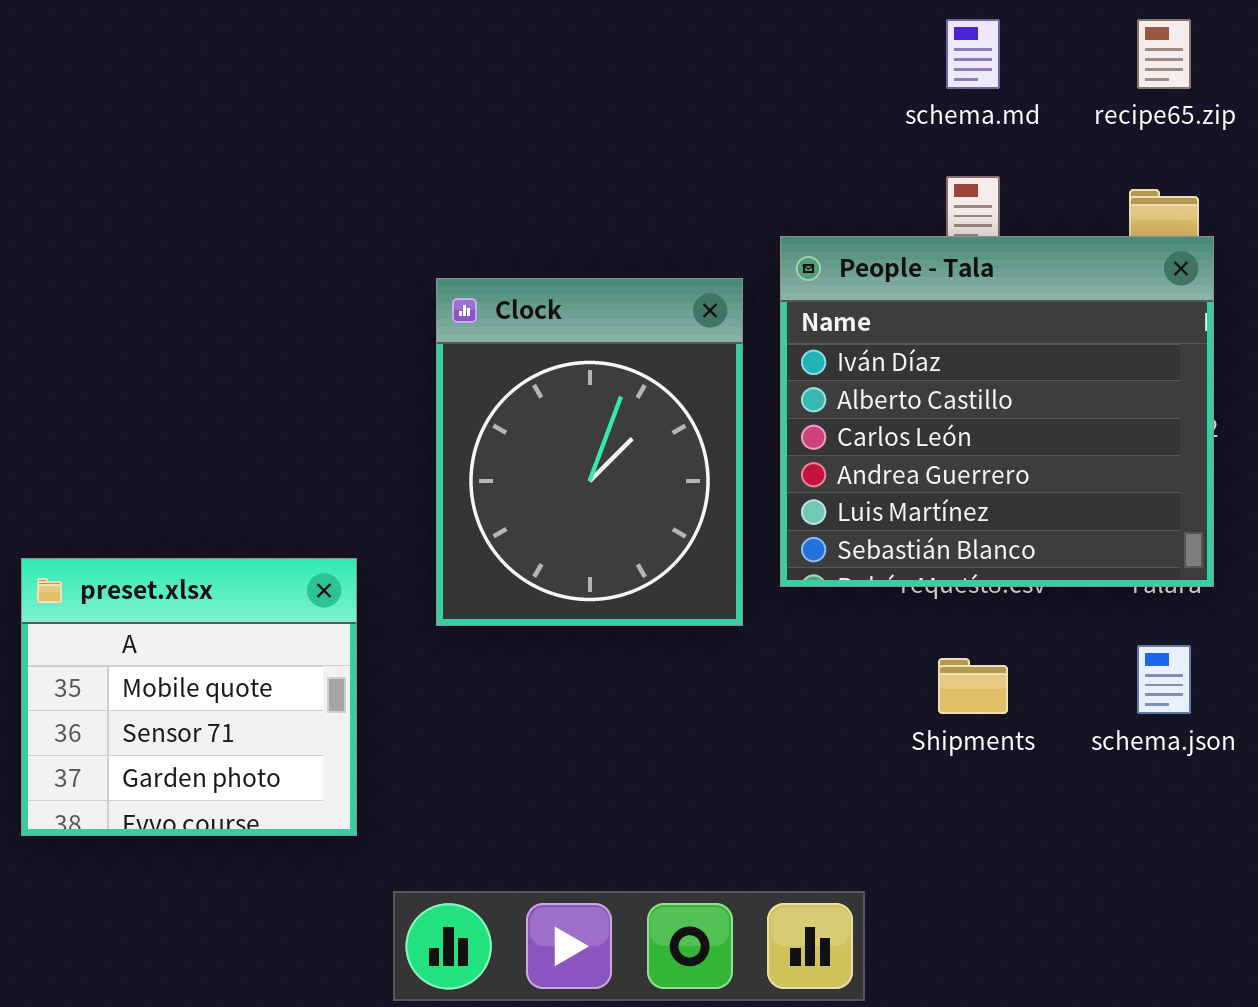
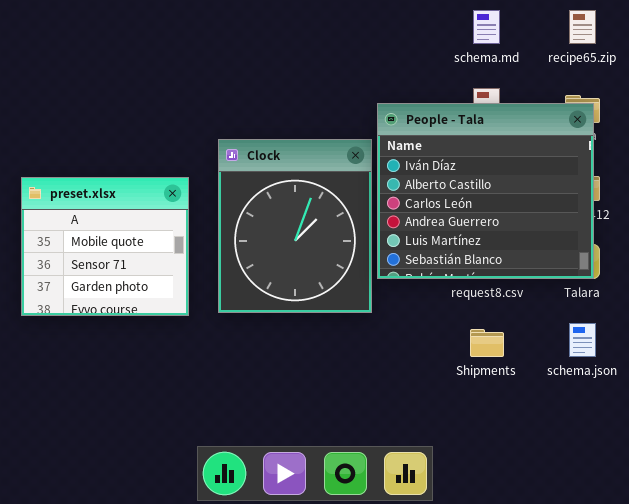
People - Tala: [780,236,1214,587] -> [377,103,594,279], moved
preset.xlsx: [21,558,357,836] -> [21,177,189,316], moved

